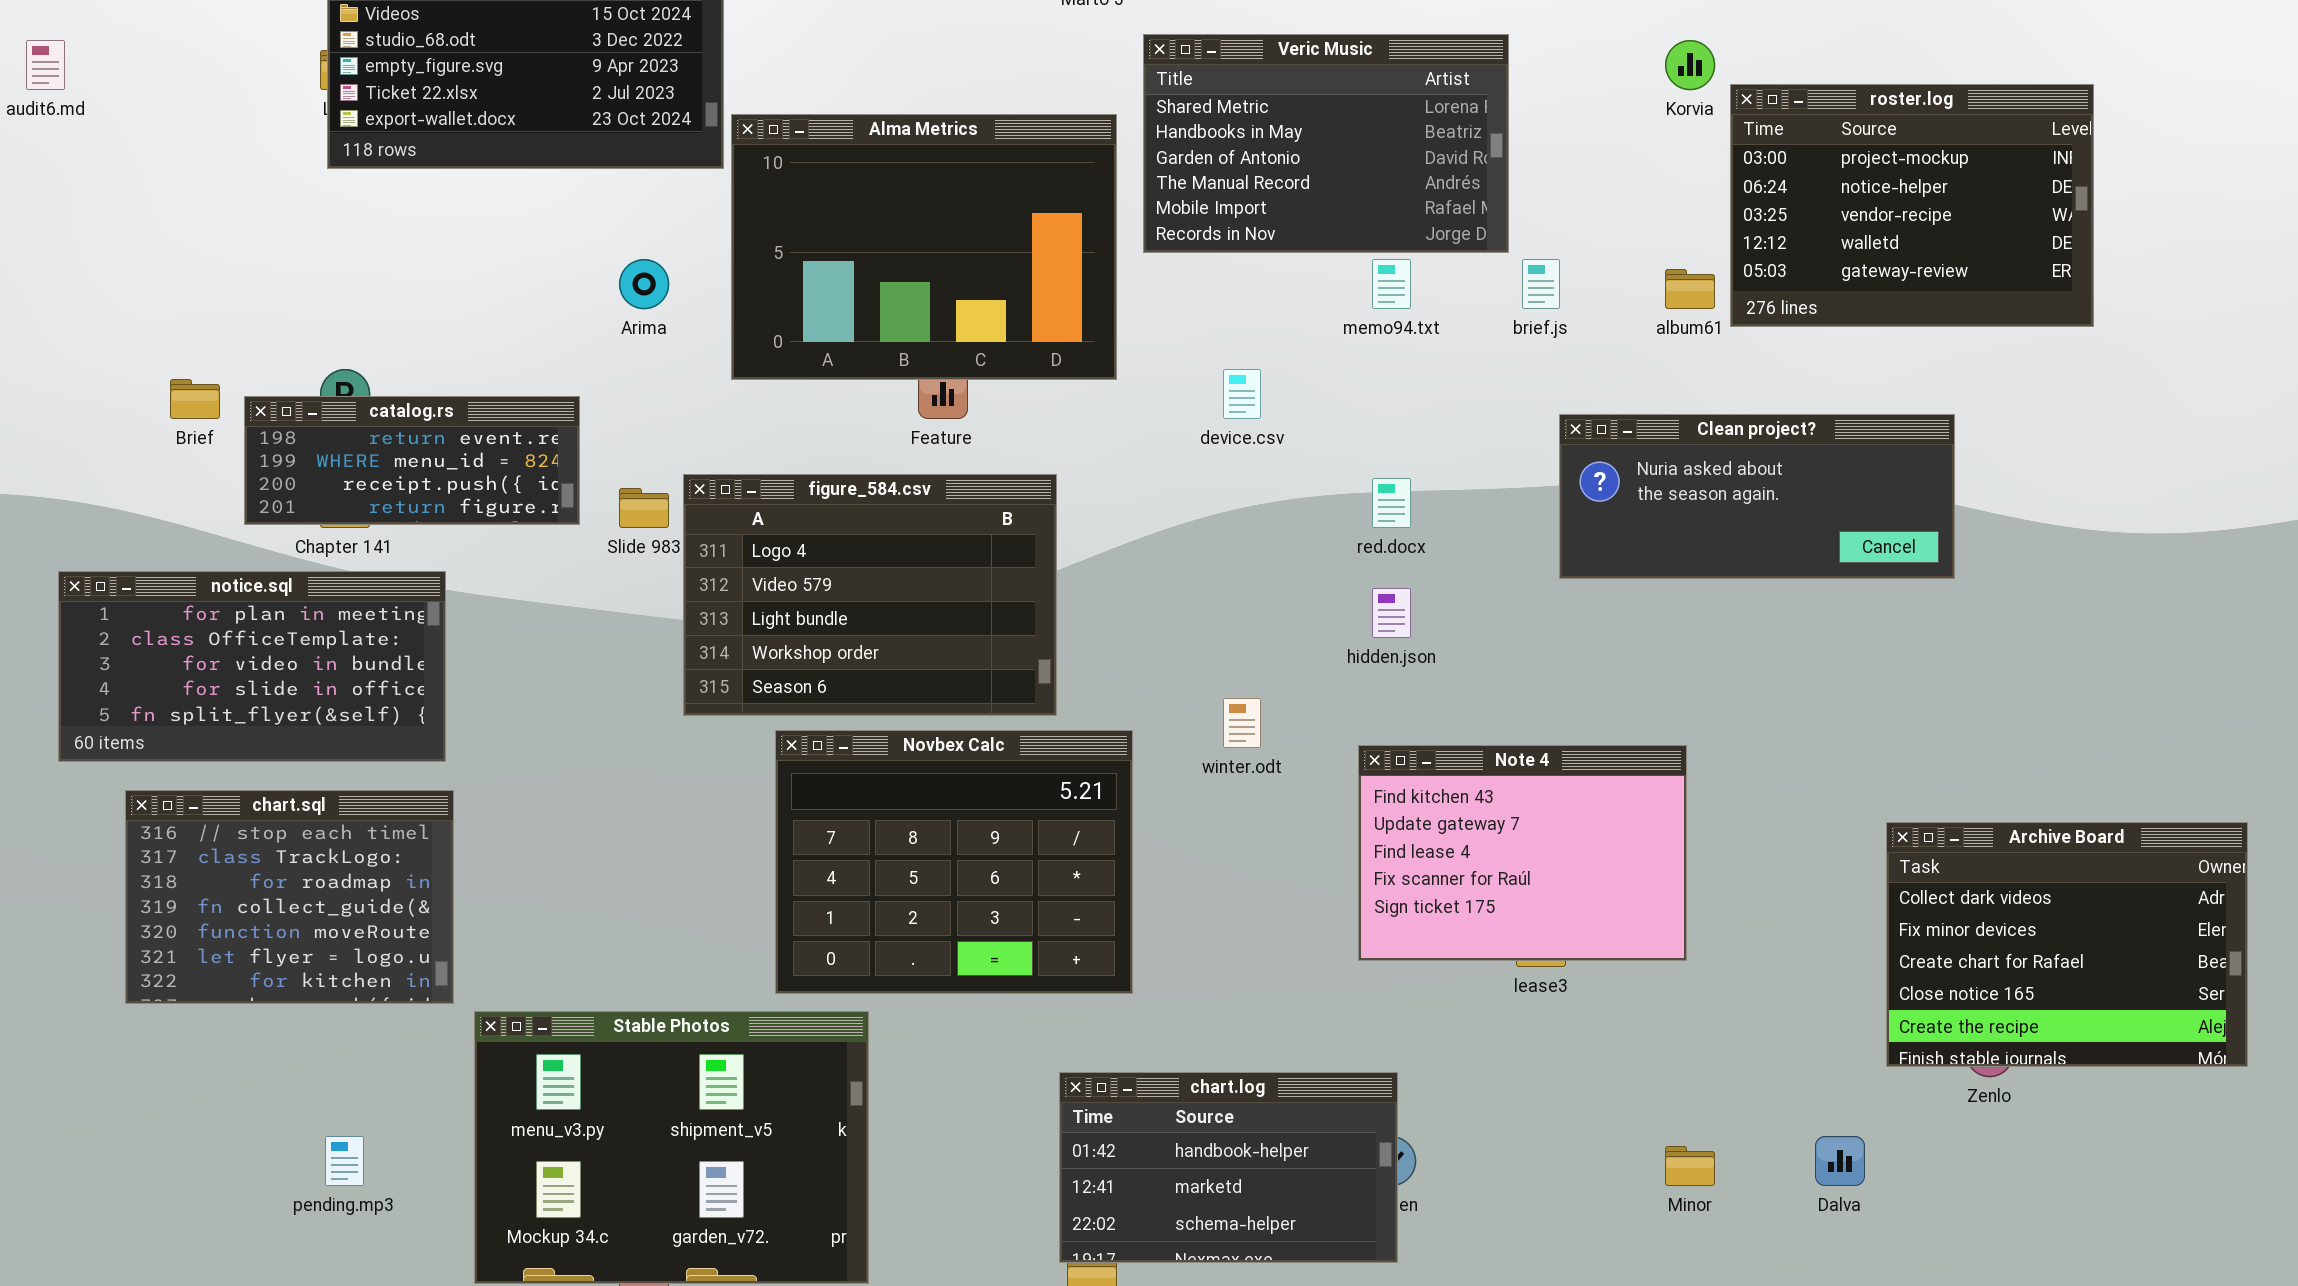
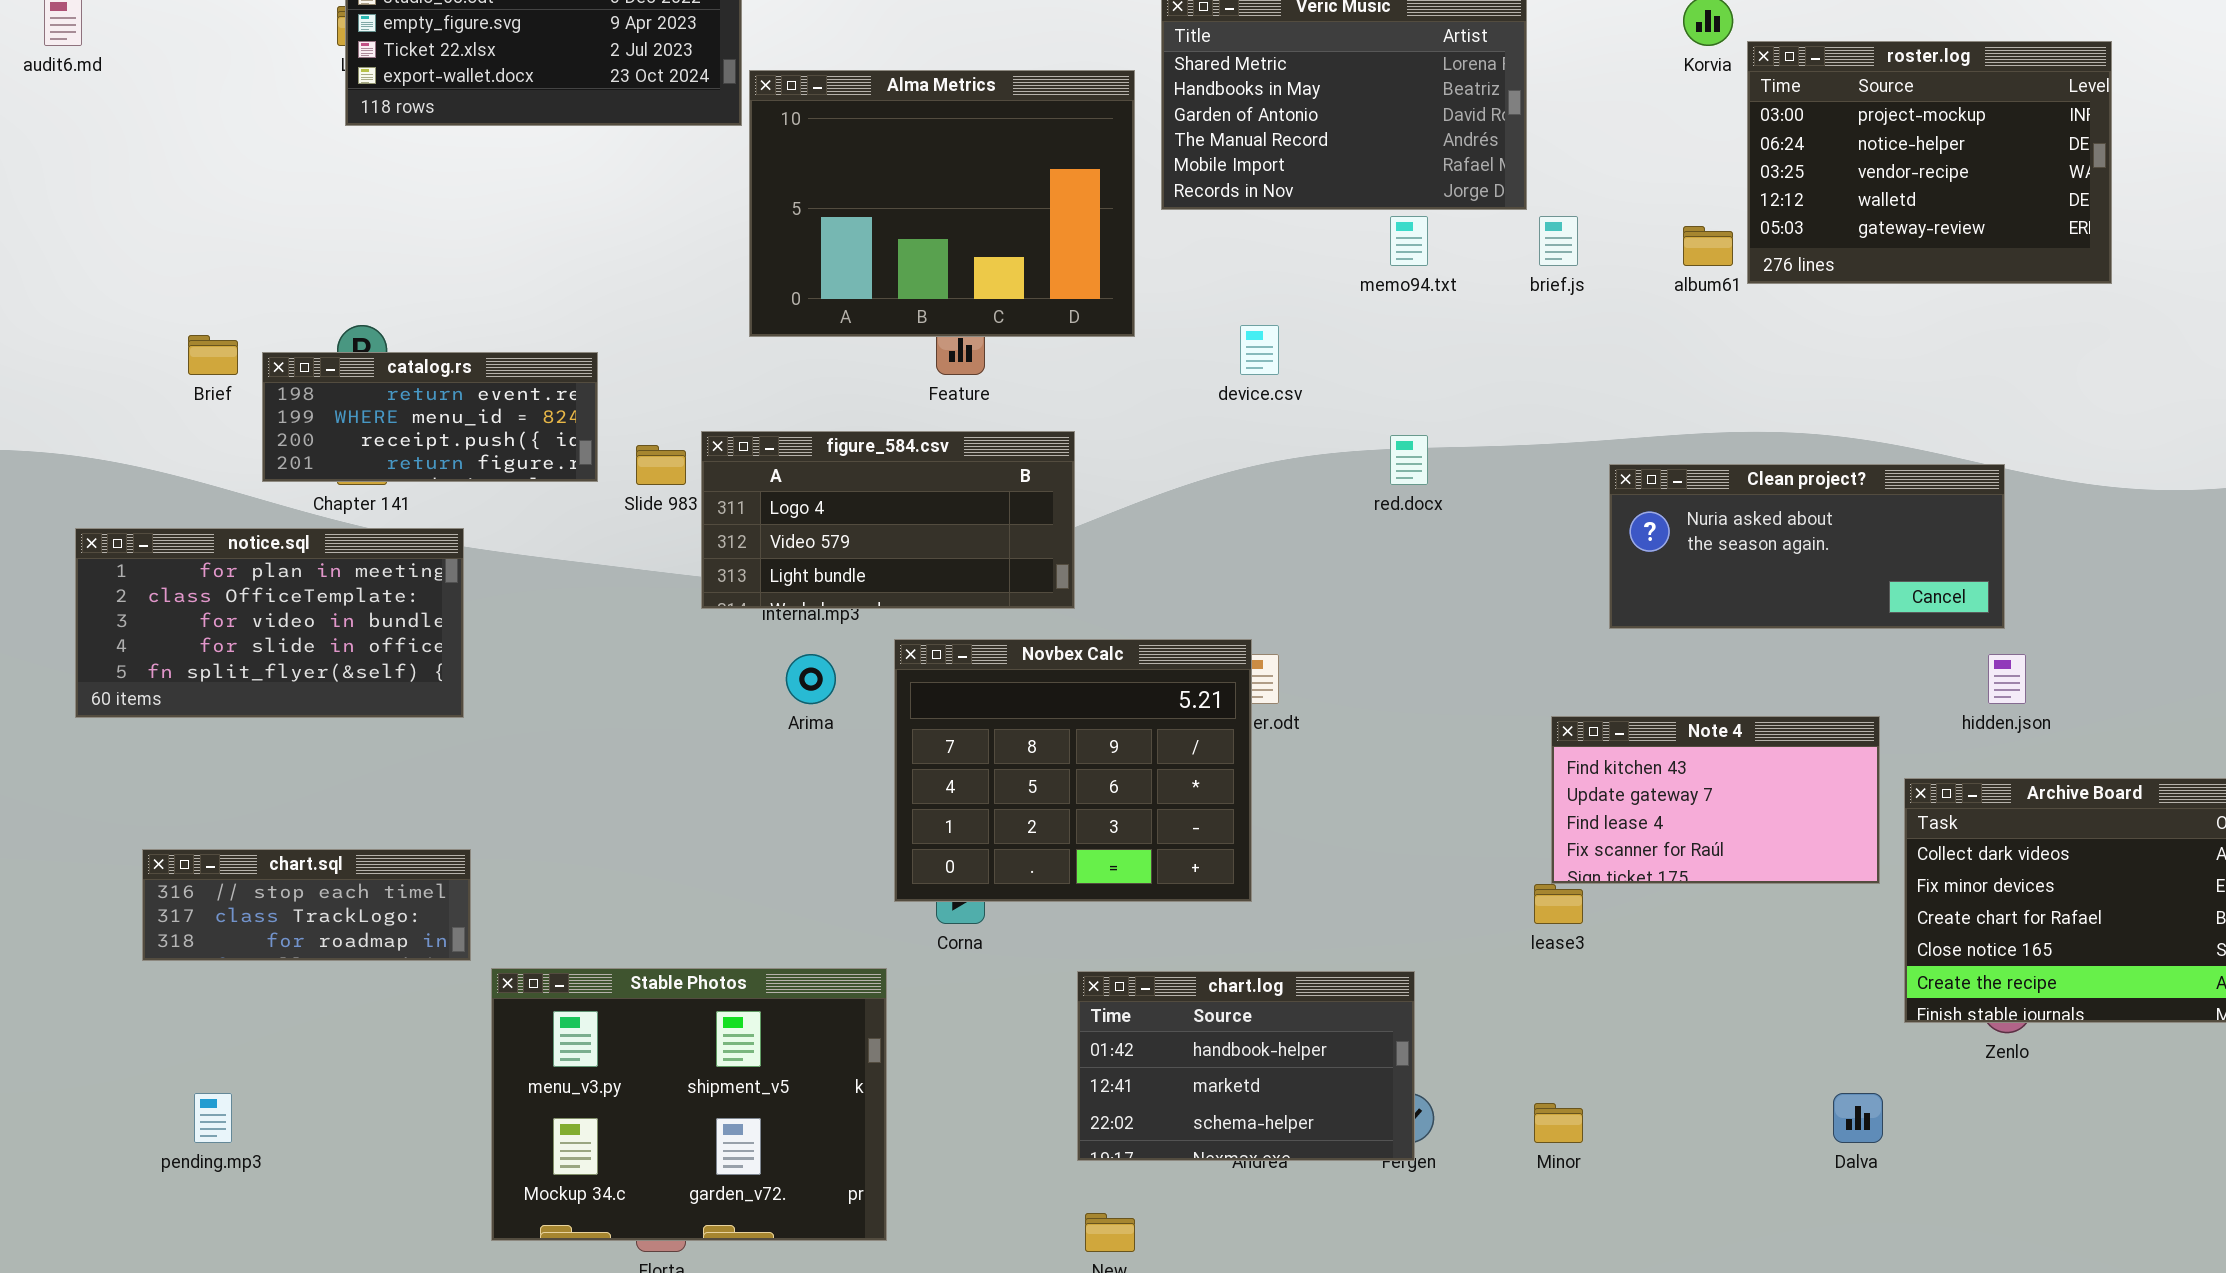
Arima: [619,259,669,309] -> [786,654,836,704], moved
Clean project?: [1559,414,1955,579] -> [1609,464,2005,629], moved
figure_584.csv: [683,474,1057,716] -> [701,431,1075,609], resized
hidden.json: [1372,588,1411,638] -> [1988,654,2026,704], moved
Novbex Calc: [775,730,1133,994] -> [894,639,1252,902], moved
Note 4: [1358,745,1687,961] -> [1551,716,1880,884], moved, resized
chart.sql: [125,790,454,1004] -> [142,849,471,961], resized
chart.log: [1059,1072,1398,1263] -> [1077,971,1415,1161], moved
pending.mp3: [325,1136,364,1186] -> [194,1093,232,1143], moved
Minor: [1665,1146,1715,1186] -> [1534,1103,1583,1143], moved

